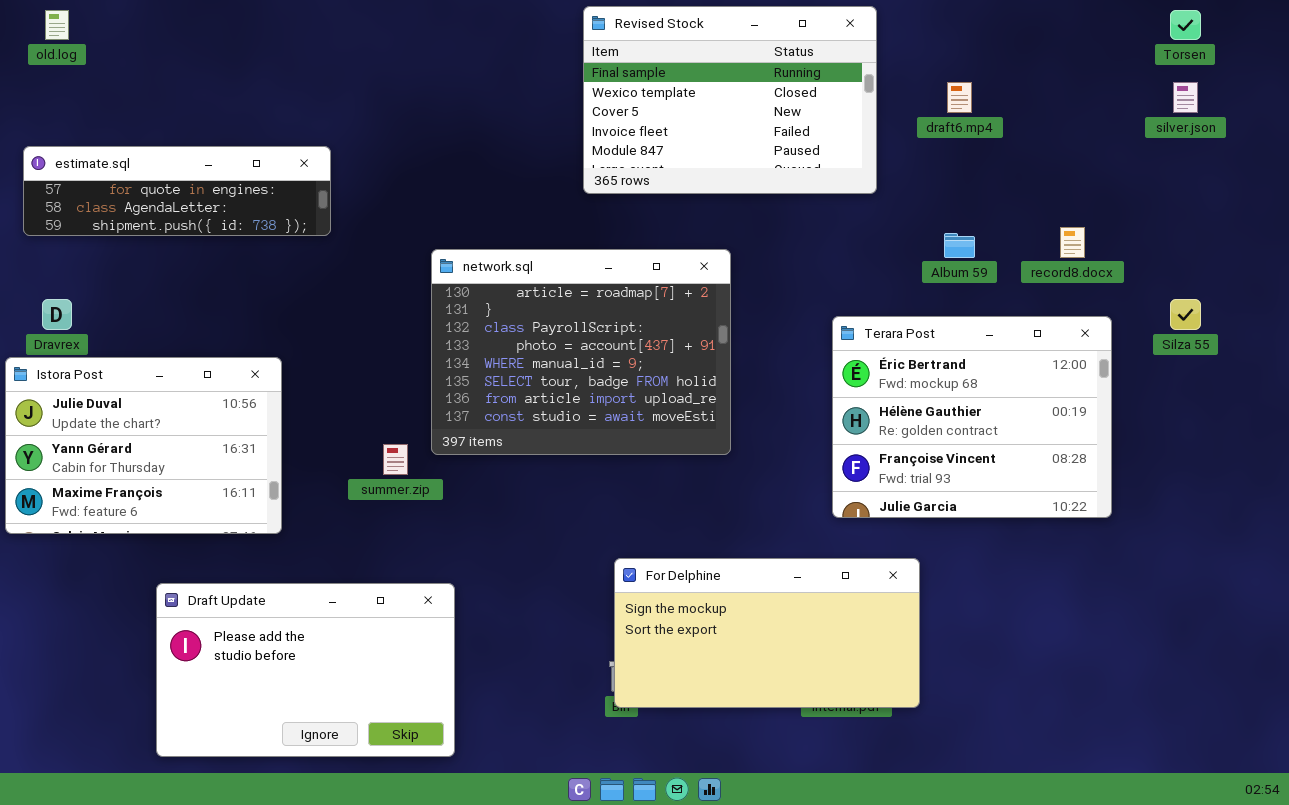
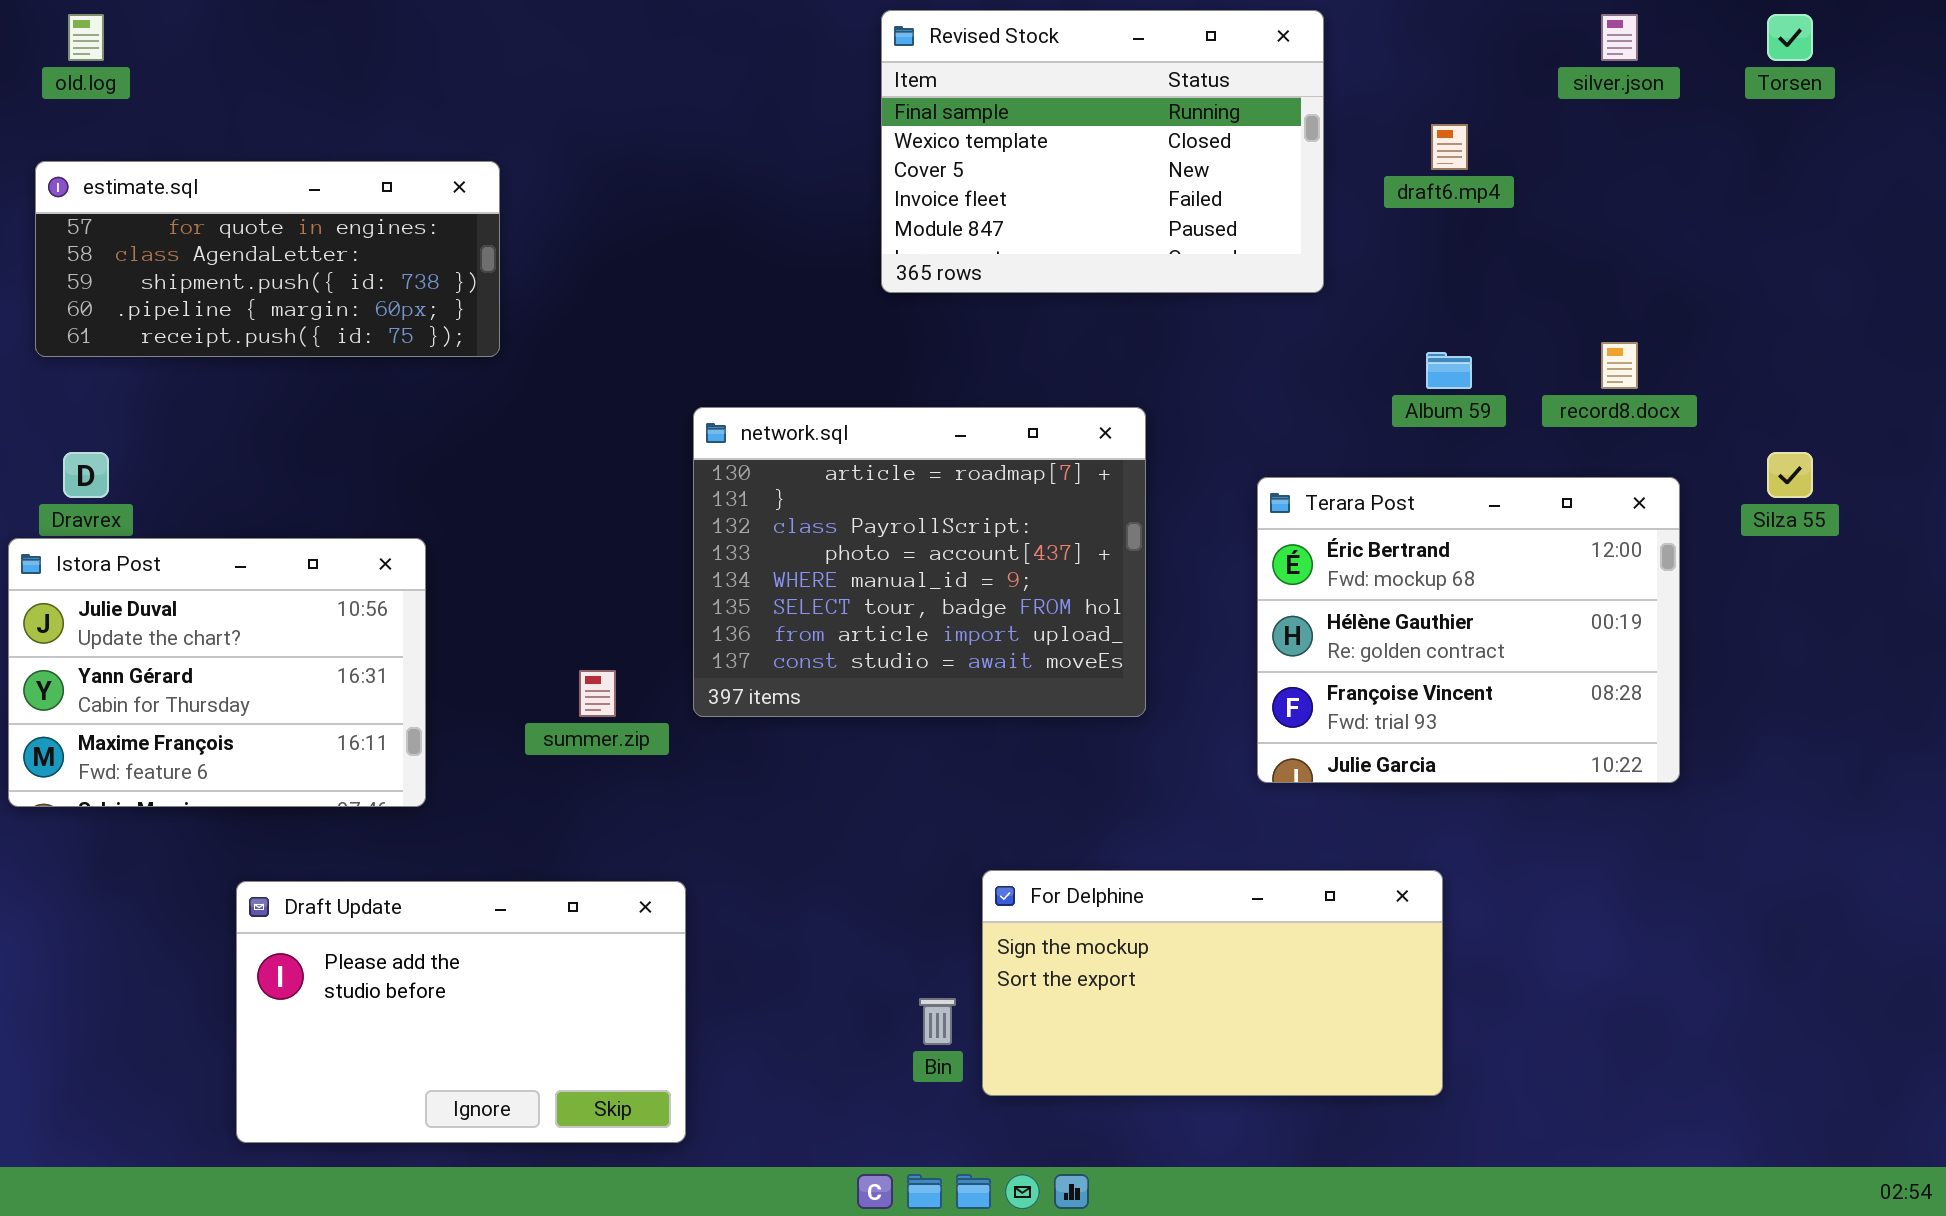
silver.json: [1173,82,1198,113] -> [1601,14,1638,61], moved
estimate.sql: [23,146,331,236] -> [35,161,500,357], resized
network.sql: [431,249,731,455] -> [693,407,1146,717], moved
For Delphine: [614,558,920,708] -> [982,870,1443,1096], moved

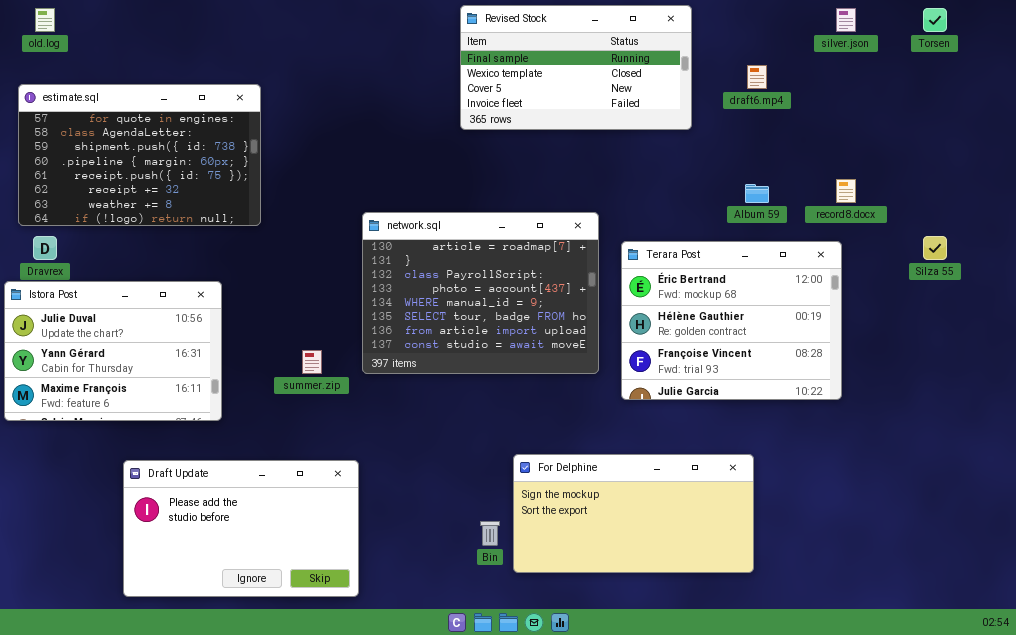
Revised Stock: [881,10,1324,293] -> [460,5,692,130], resized
estimate.sql: [35,161,500,357] -> [18,84,261,226], resized
Terara Post: [1257,477,1680,783] -> [621,241,842,400], moved

